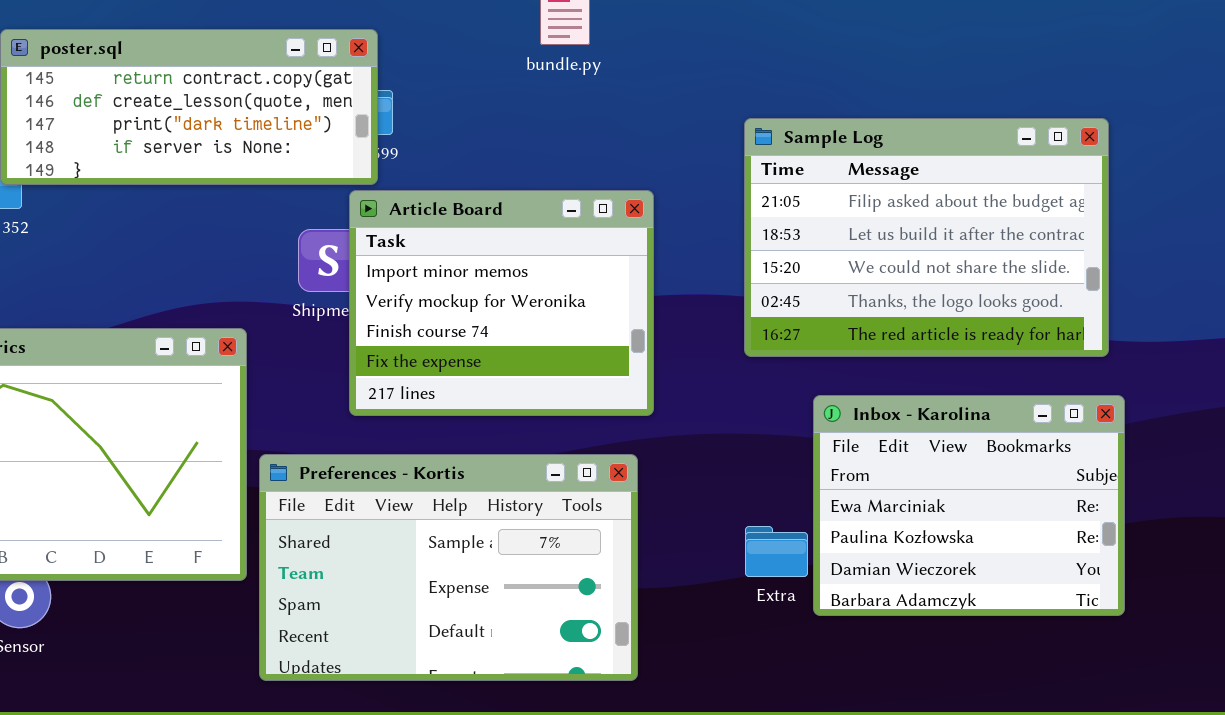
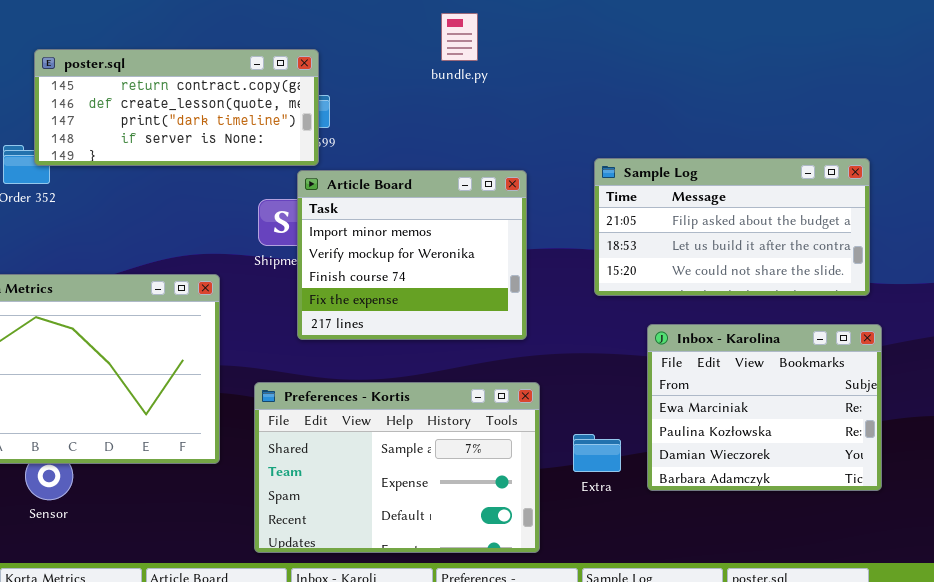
Sample Log: [744,118,1109,357] -> [594,158,870,296], resized
Preferences - Kortis: [259,454,638,681] -> [254,382,540,553], moved
Extra: [745,526,808,577] -> [573,434,621,472], moved

